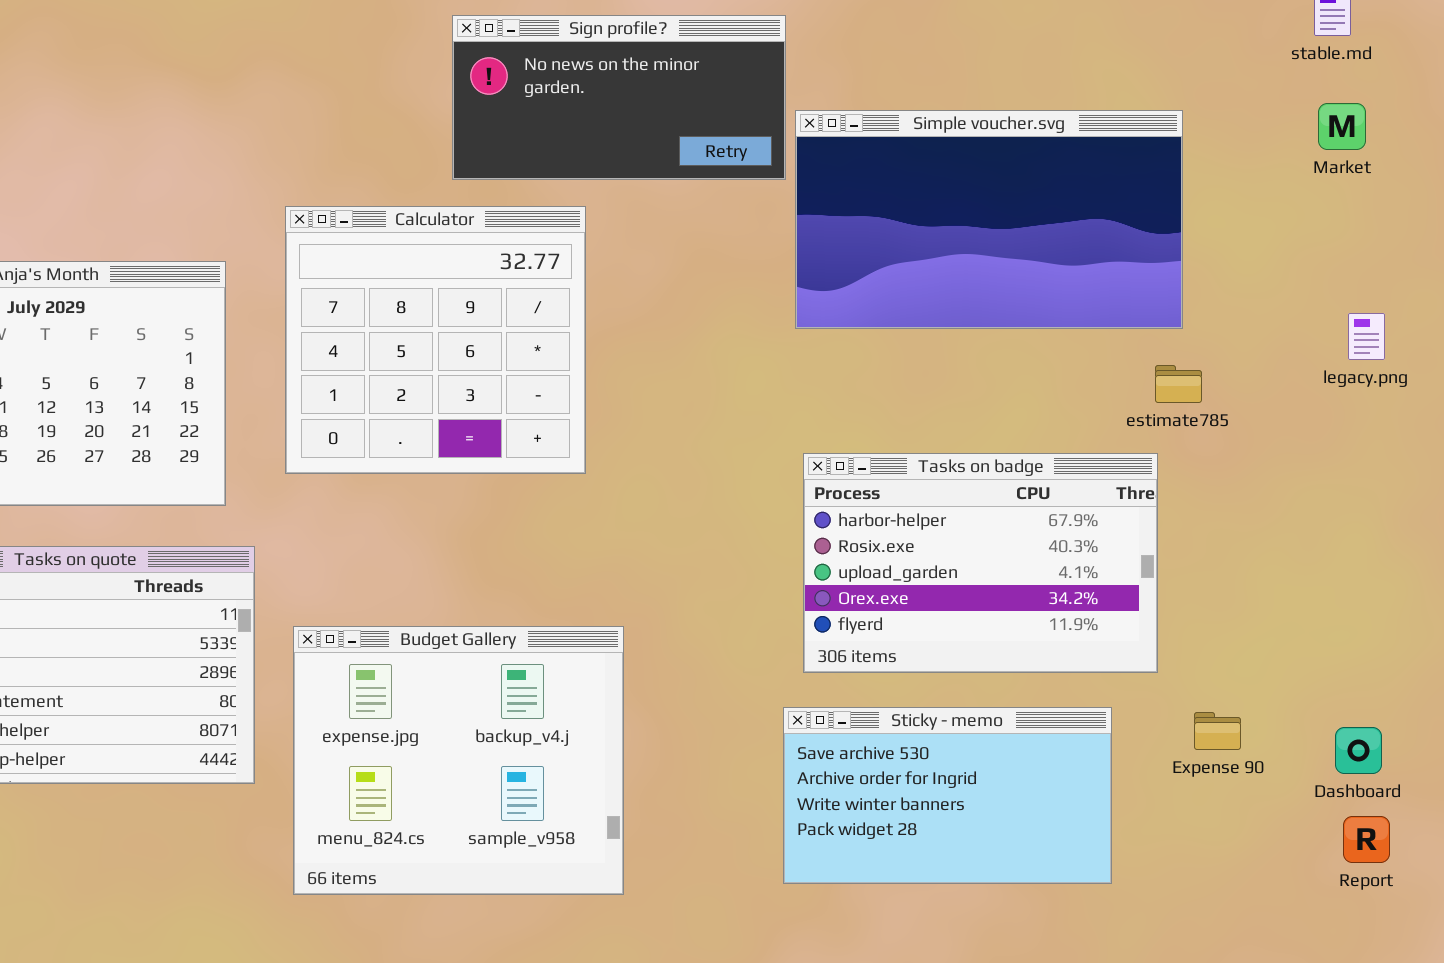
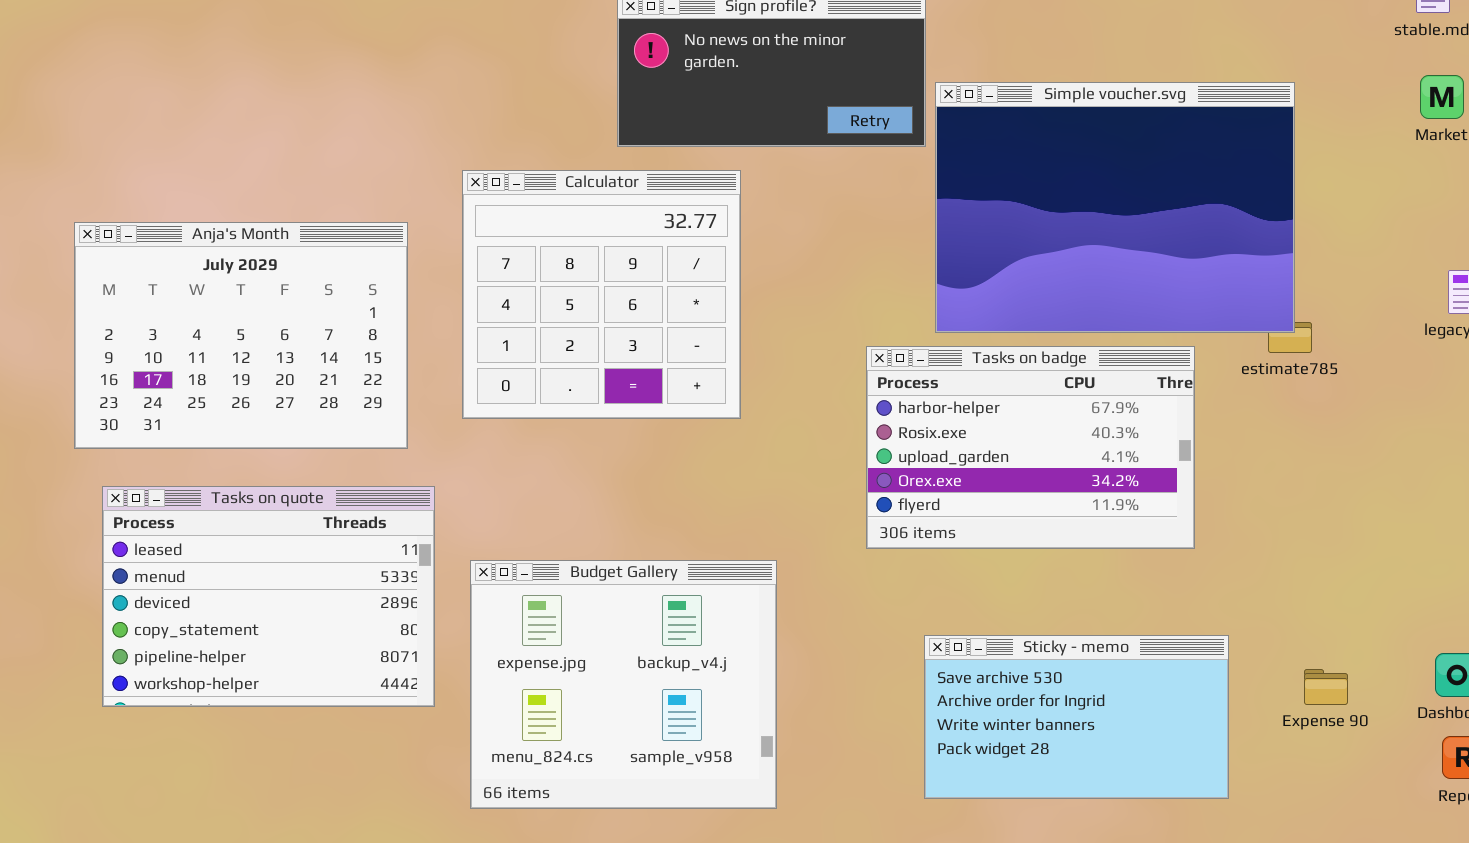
Simple voucher.svg: [795,110,1183,329] -> [935,82,1295,333], resized
Tasks on badge: [803,453,1158,673] -> [866,346,1195,549], moved
Expense 90: [1194,712,1241,750] -> [1304,669,1348,705], moved

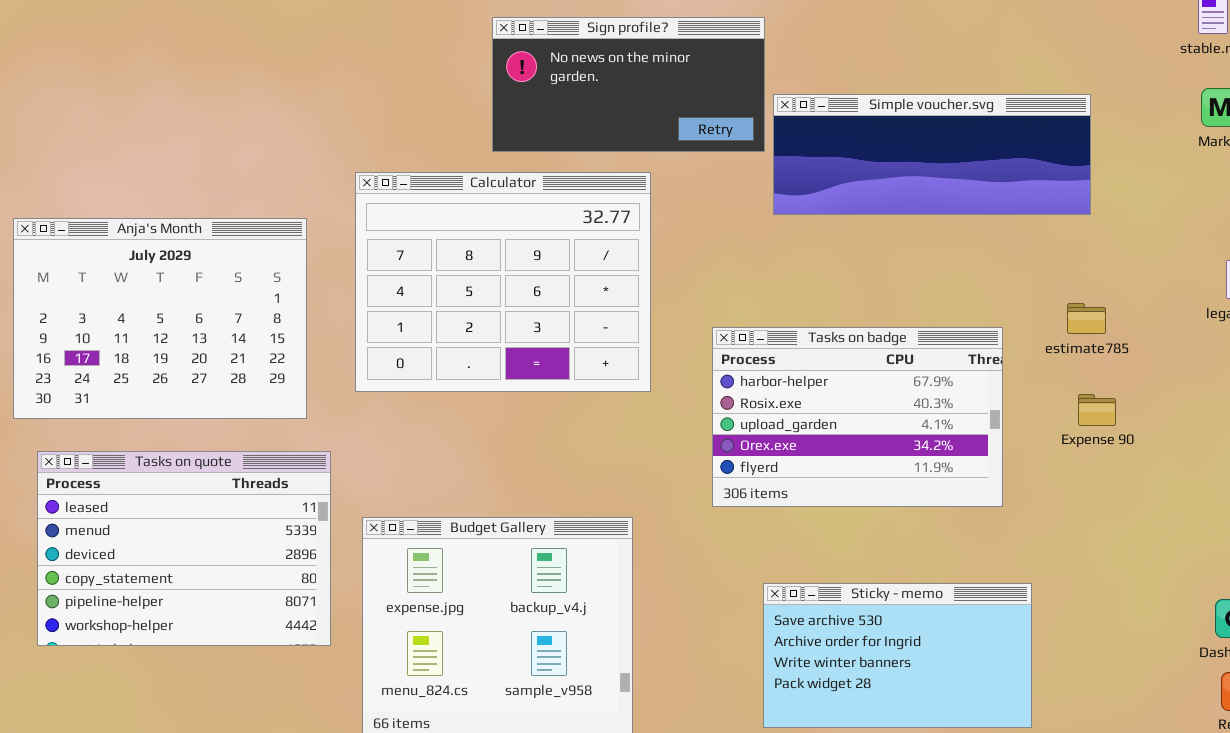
Simple voucher.svg: [935,82,1295,333] -> [773,94,1091,215], resized
Calculator: [462,170,741,419] -> [355,172,651,392], resized
Expense 90: [1304,669,1348,705] -> [1078,394,1116,426], moved

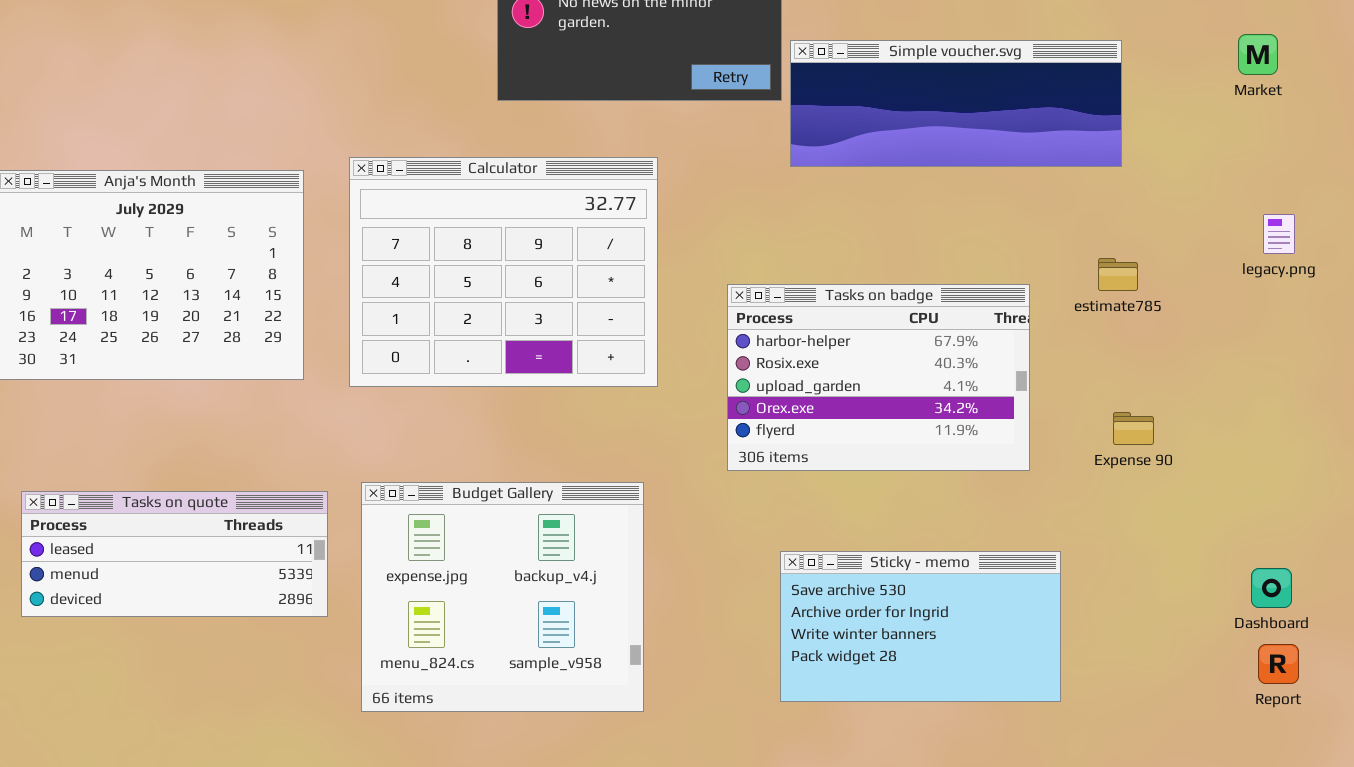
Calculator: [355,172,651,392] -> [349,157,658,387], moved
Expense 90: [1078,394,1116,426] -> [1113,412,1154,445], moved
Tasks on quote: [37,451,331,646] -> [21,491,328,617], resized

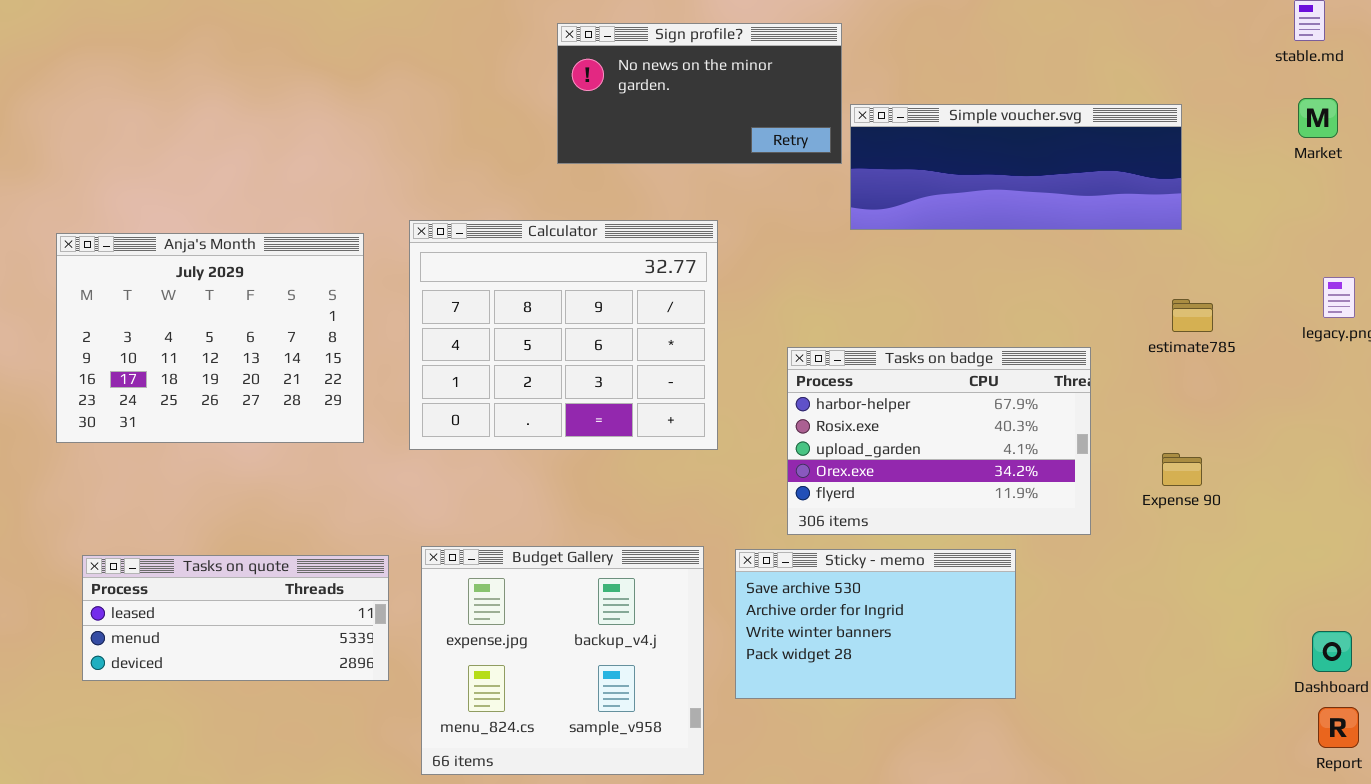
estimate785: [1098,258,1138,291] -> [1172,299,1213,332], moved
Expense 90: [1113,412,1154,445] -> [1162,453,1202,486], moved
Sticky - memo: [780,551,1061,702] -> [735,549,1016,699], moved

